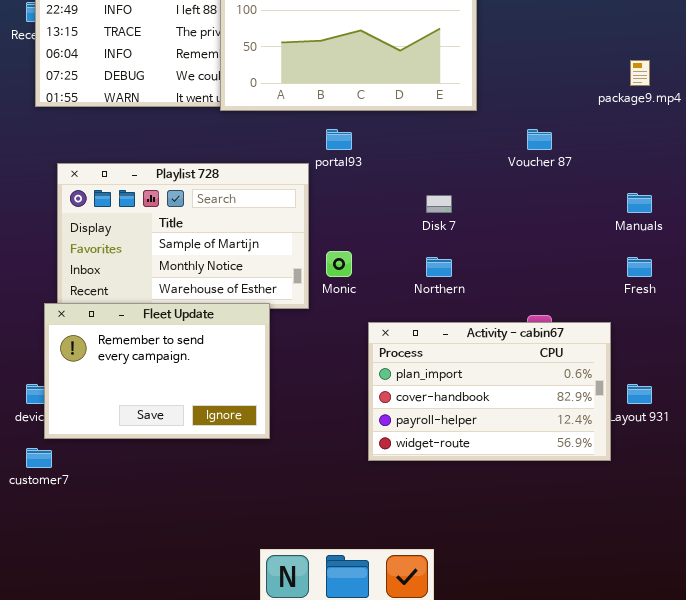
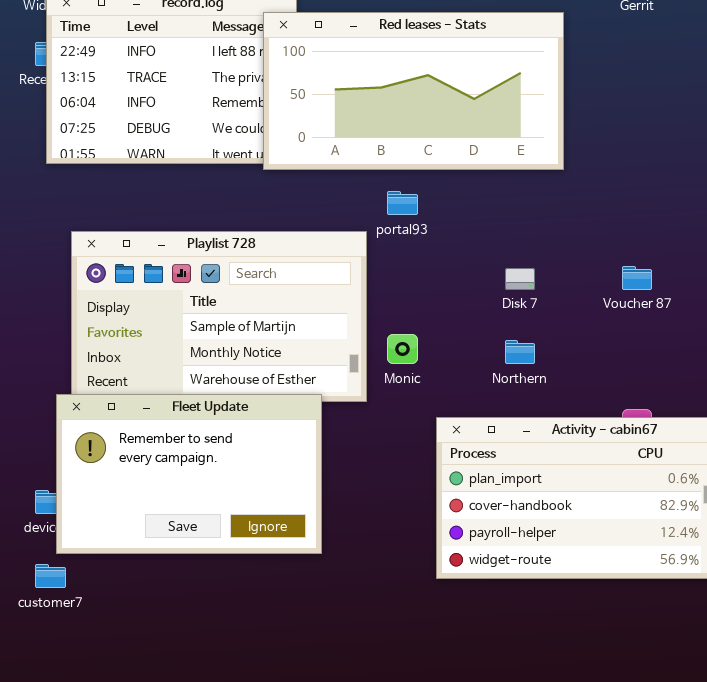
Voucher 87: [527,129,552,150] -> [622,266,652,290], moved

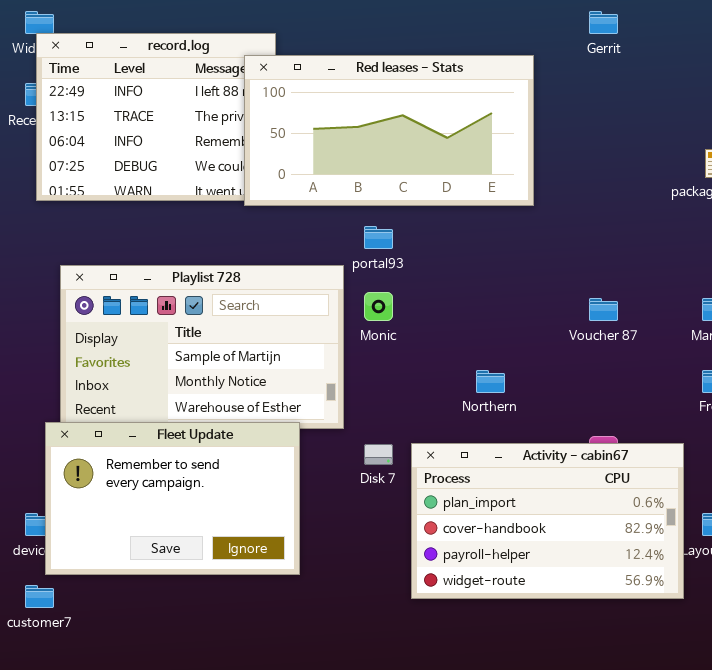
Disk 7: [505,268,535,290] -> [364,444,393,465], moved
Monic: [387,334,418,364] -> [364,292,393,321], moved

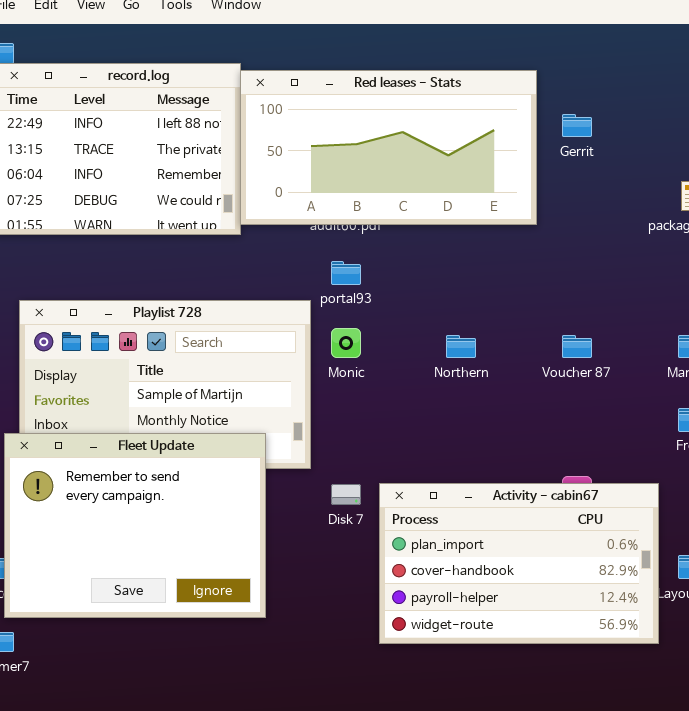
Gerrit: [589,11,618,34] -> [562,114,592,137], moved
Red leases - Stats: [244,55,534,206] -> [240,70,537,225], moved
Northern: [476,370,505,393] -> [446,335,476,358], moved
Fleet Update: [45,422,300,575] -> [4,433,266,618], resized

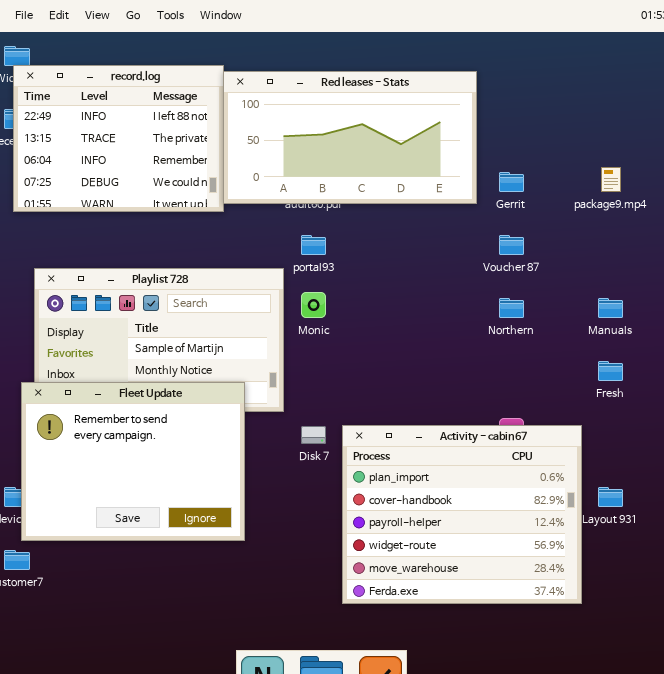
Gerrit: [562,114,592,137] -> [499,172,524,192], moved
Northern: [446,335,476,358] -> [499,298,524,318], moved
Voucher 87: [562,335,592,358] -> [499,235,524,255], moved
Activity - cabin67: [379,483,659,644] -> [342,425,582,604], resized

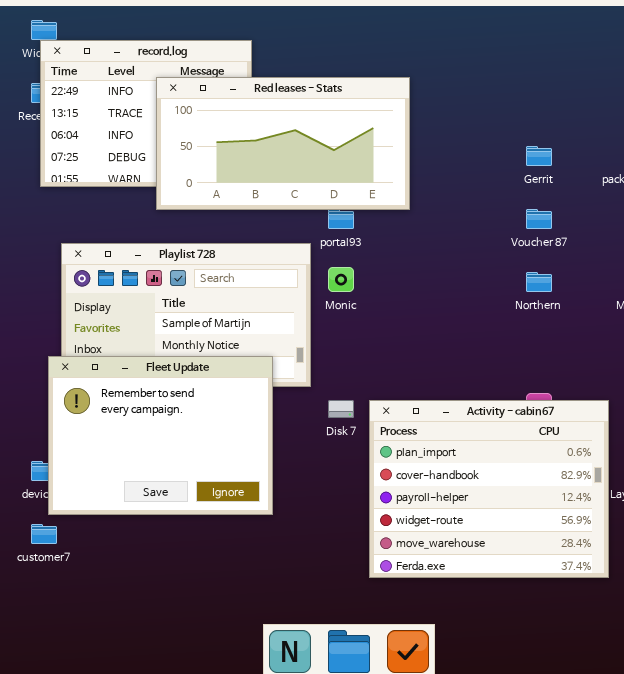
Red leases - Stats: [223,71,477,204] -> [156,77,410,210], moved

